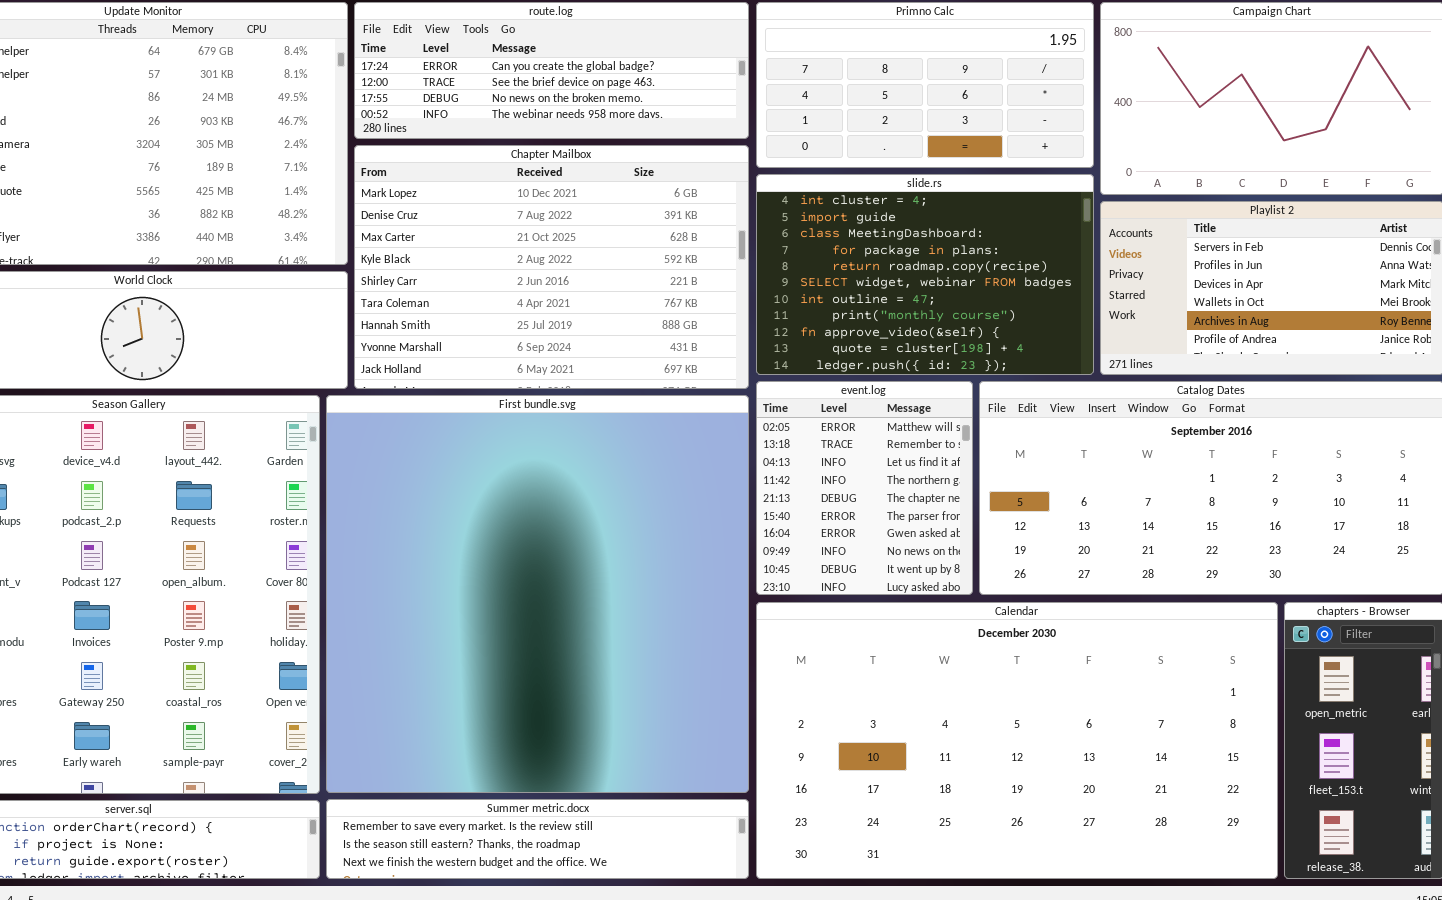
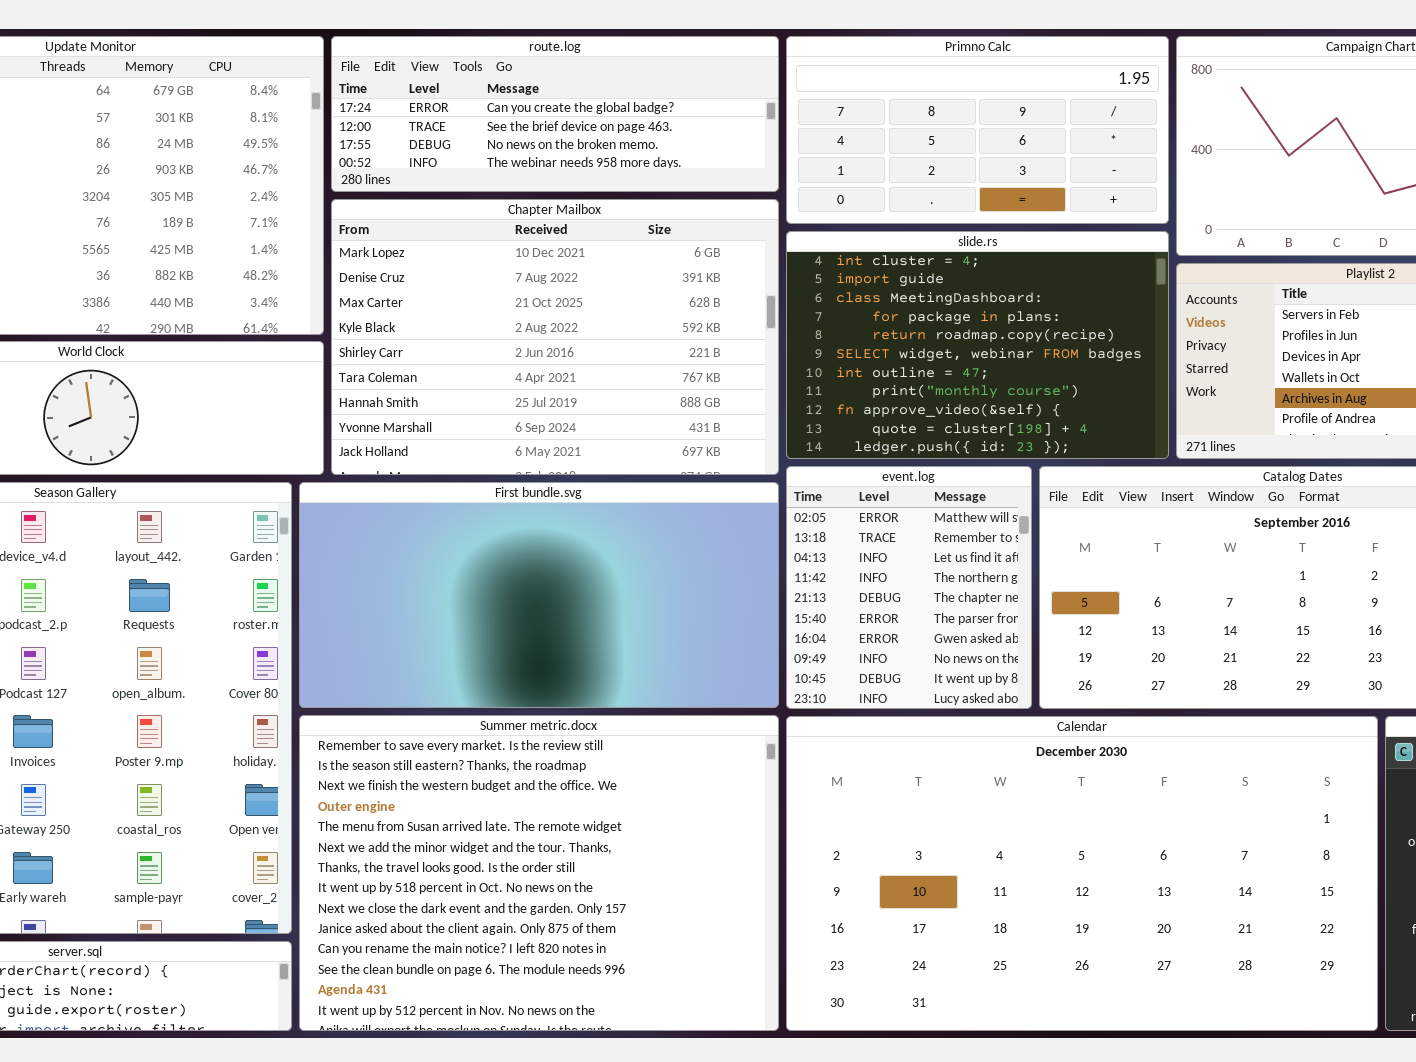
First bundle.svg: [326,395,749,793] -> [299,482,779,708], resized
Summer metric.docx: [326,799,749,879] -> [299,715,779,1031], resized

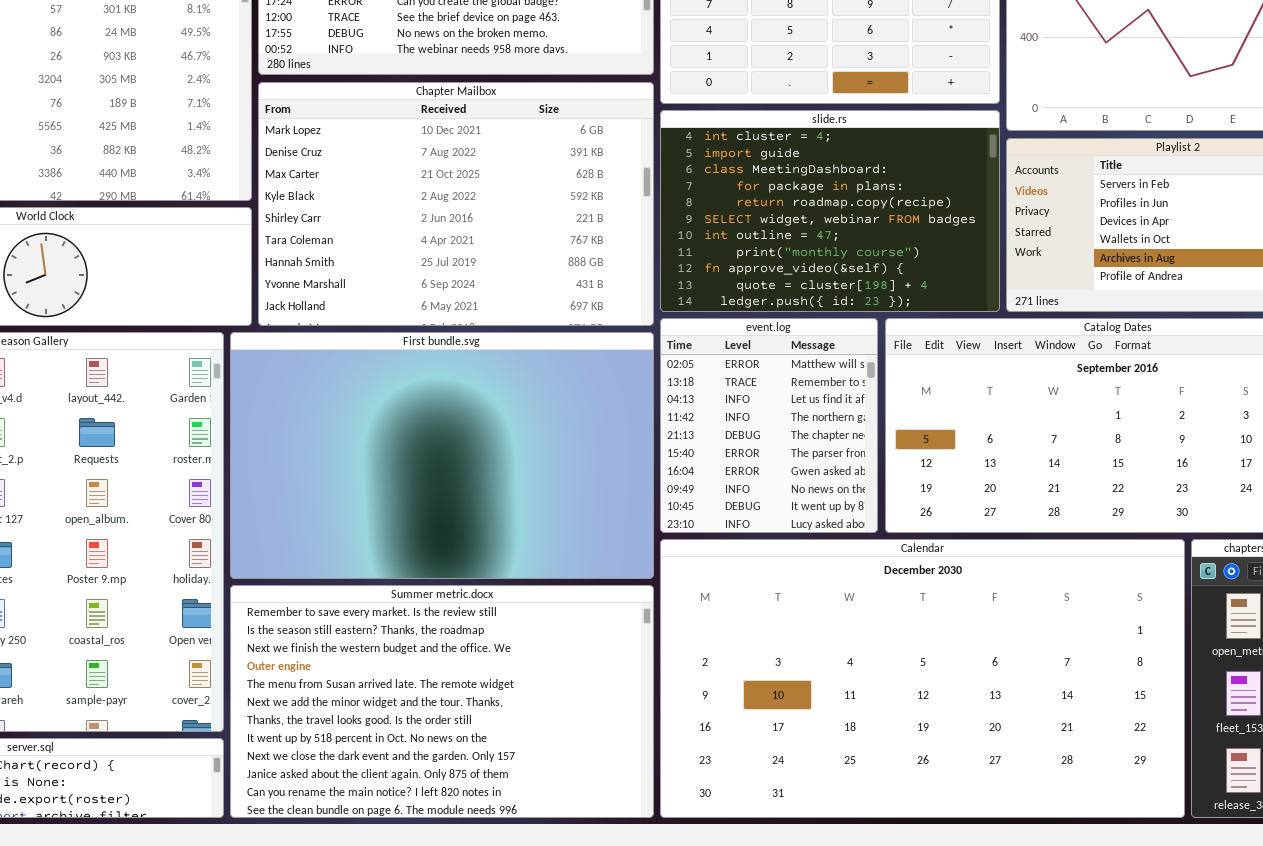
First bundle.svg: [299,482,779,708] -> [230,332,654,579], resized
Summer metric.docx: [299,715,779,1031] -> [230,585,654,818], resized

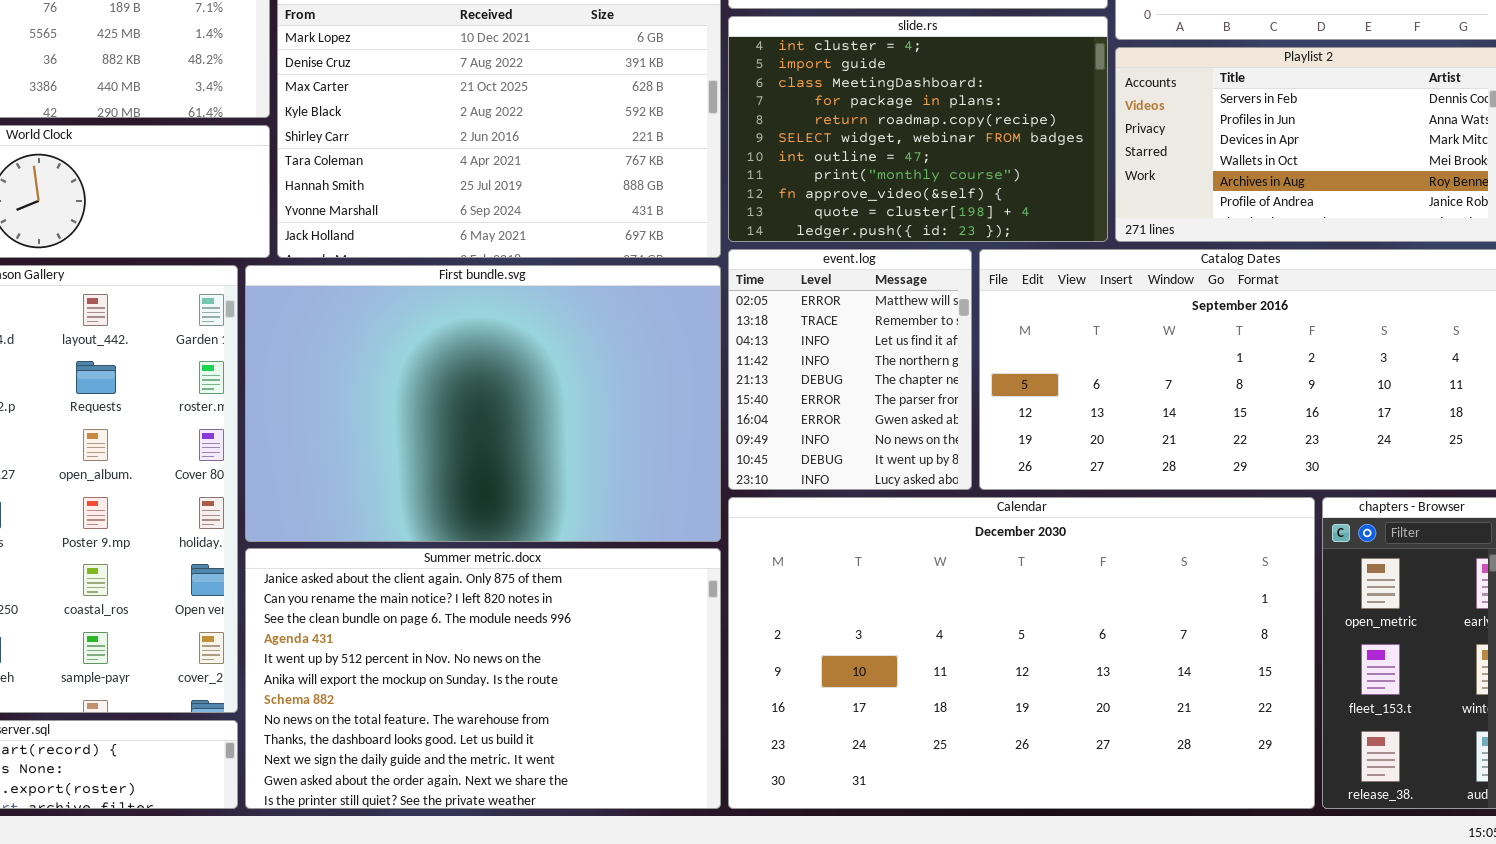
Summer metric.docx: [230,585,654,818] -> [245,548,721,809], scrolled down 9 rows

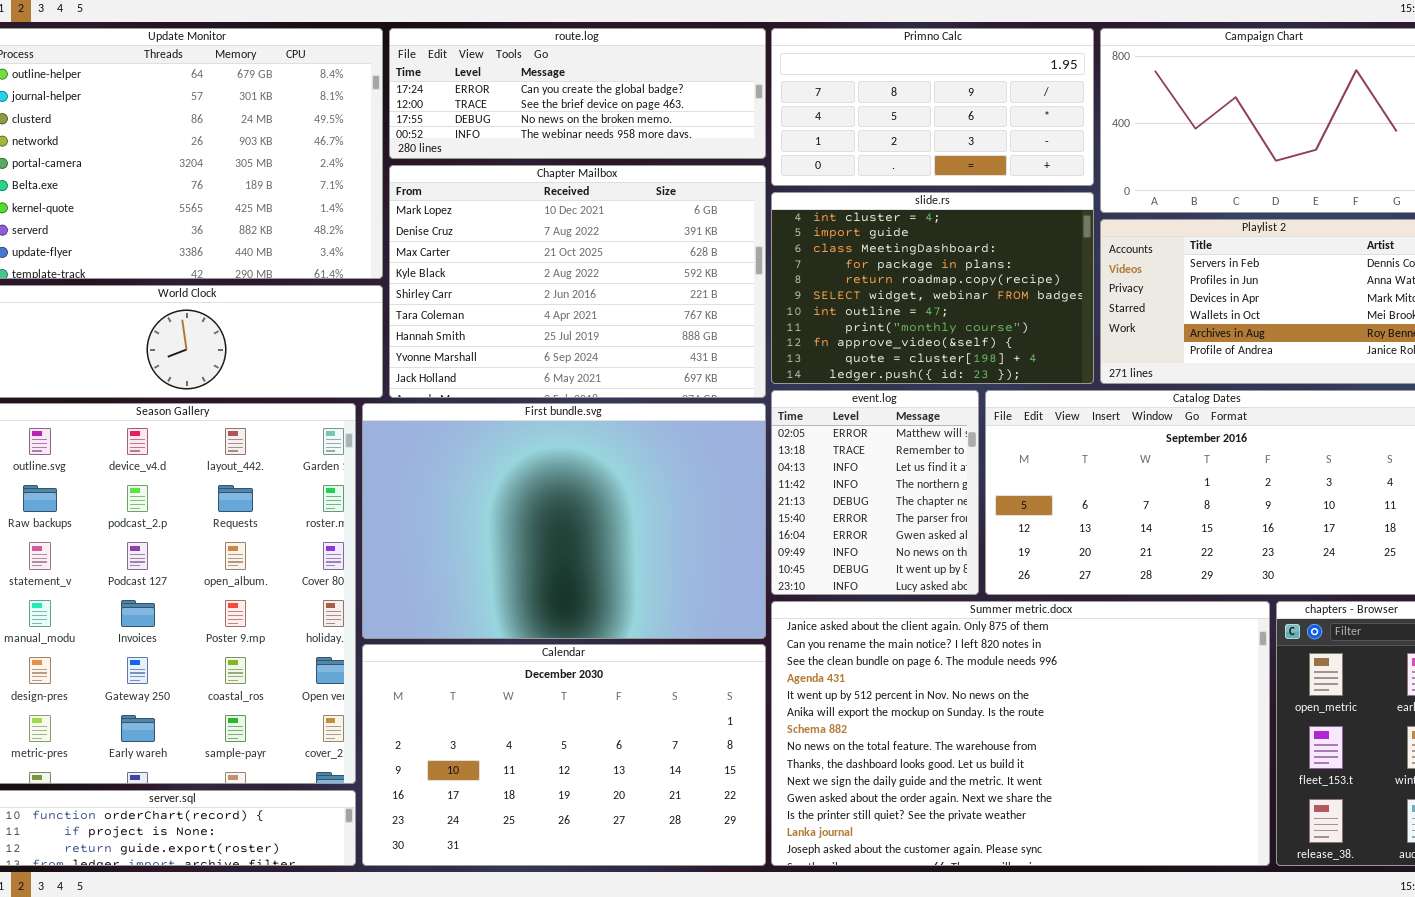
Calendar: [728,497,1315,809] -> [362,644,766,866], moved, resized
Summer metric.docx: [245,548,721,809] -> [771,601,1270,866], moved, resized

